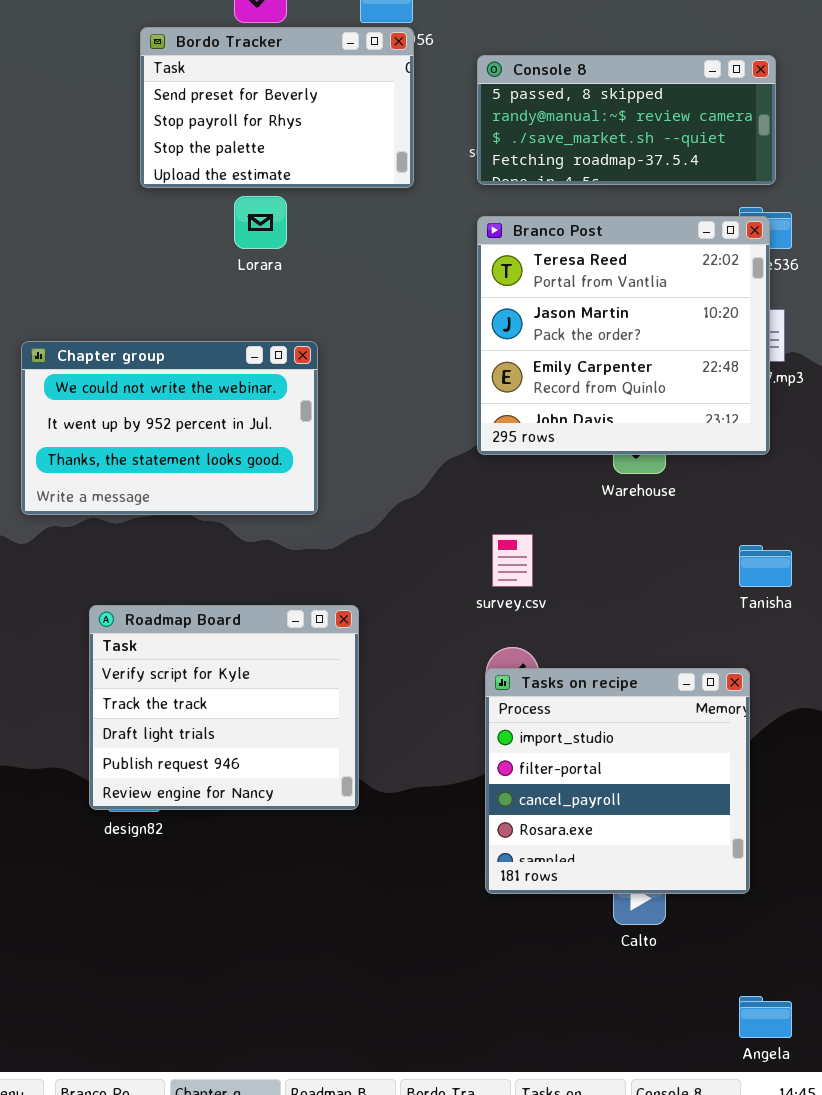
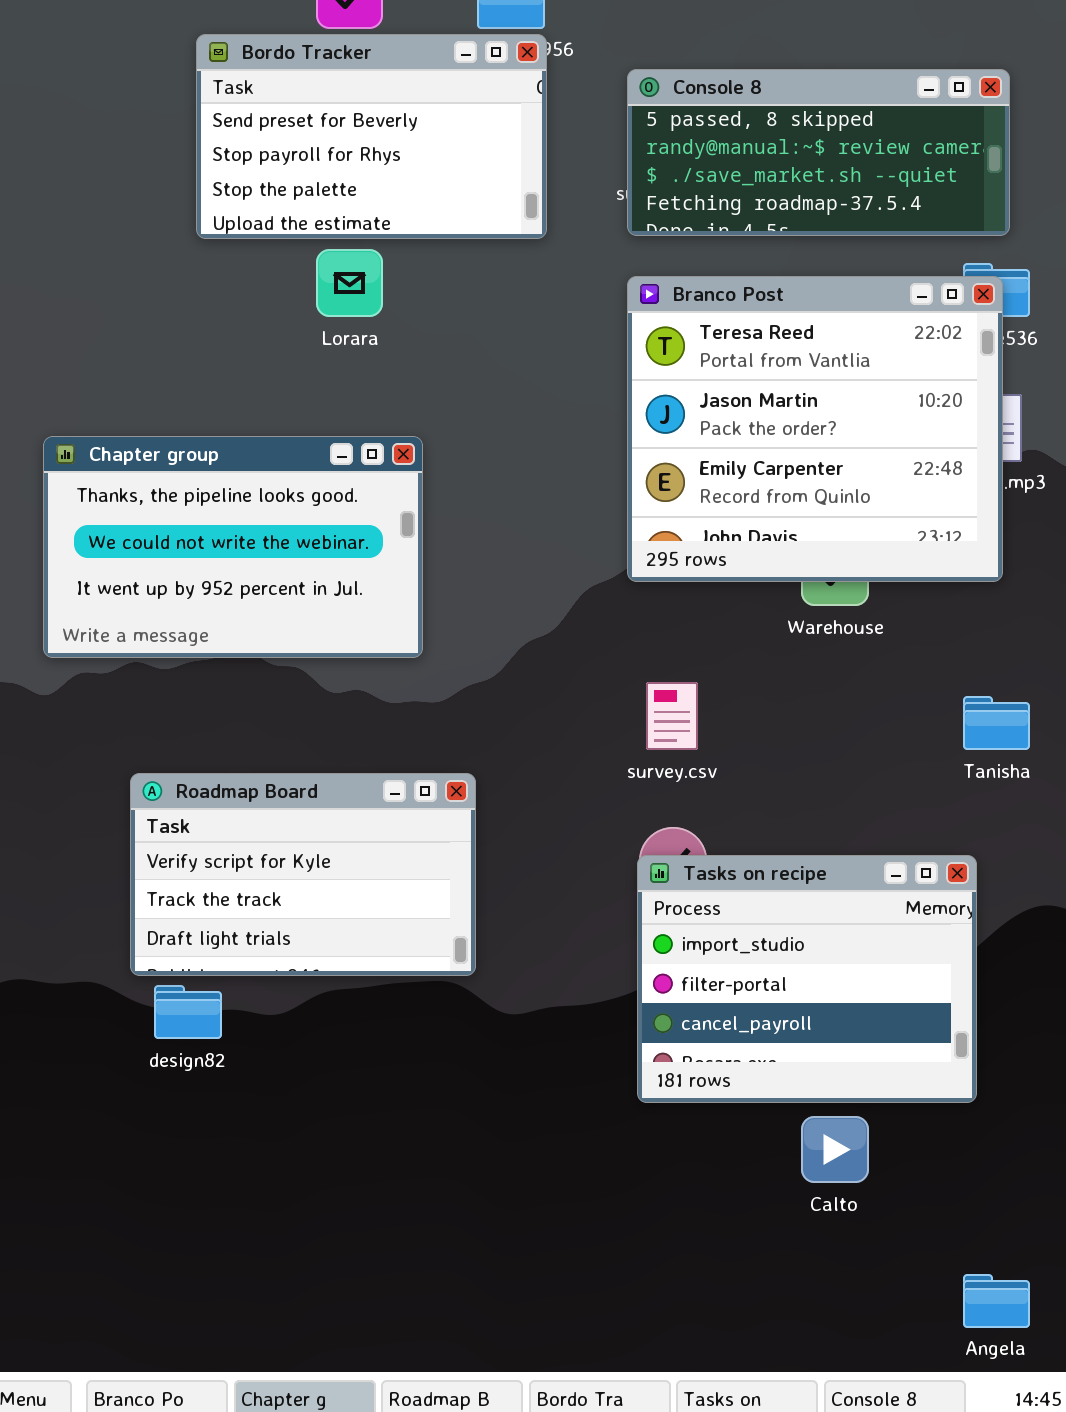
Chapter group: [21,341,318,515] -> [43,436,423,658], scrolled up 1 row
Roadmap Board: [89,605,359,810] -> [130,773,476,976], resized
Tasks on recipe: [485,668,750,894] -> [637,855,977,1103], resized

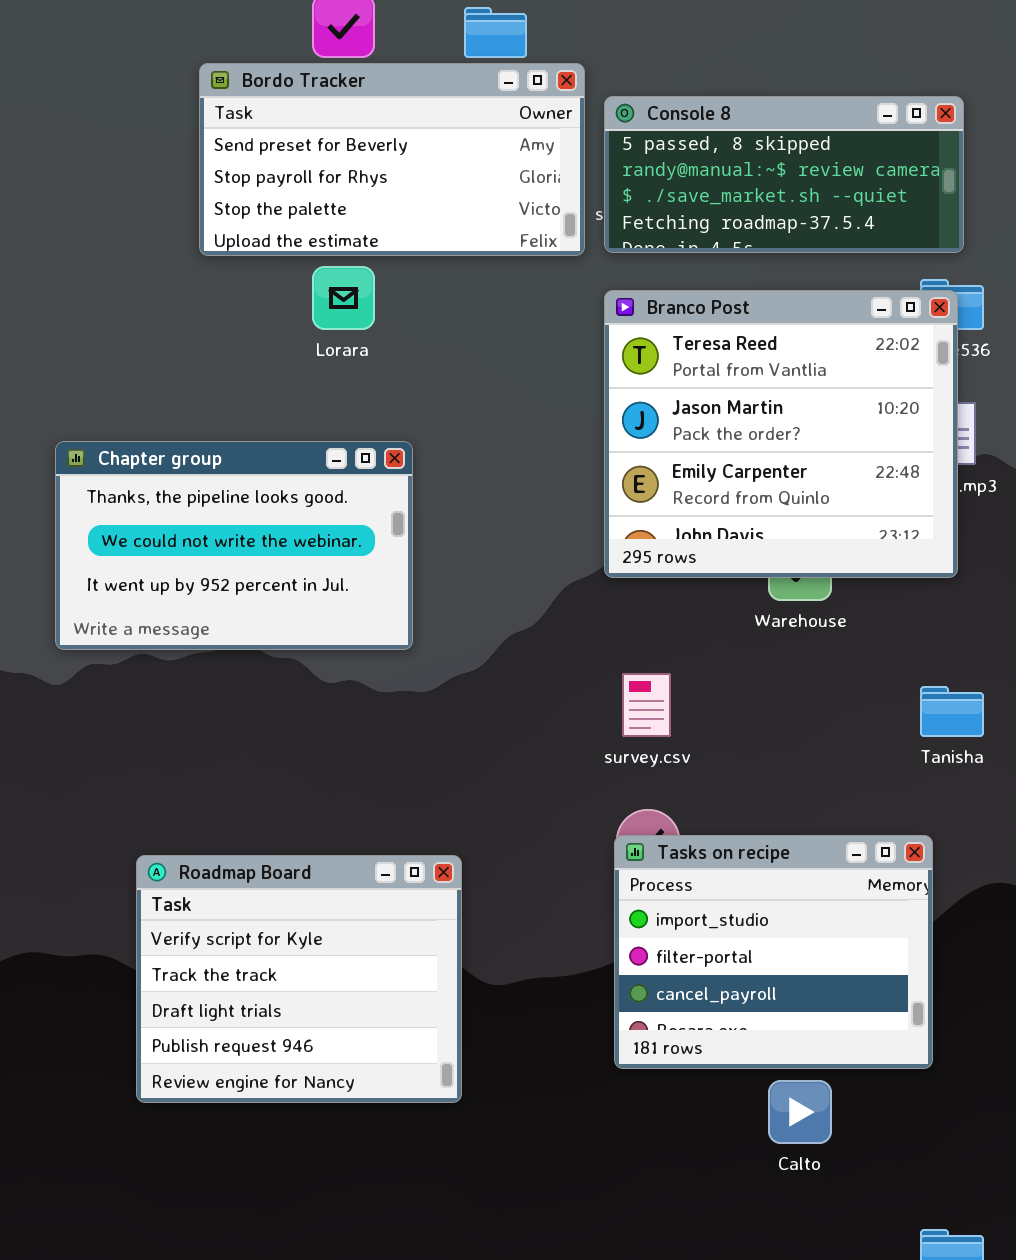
Bordo Tracker: [196,34,547,239] -> [199,63,585,256], resized
Roadmap Board: [130,773,476,976] -> [136,855,462,1103], moved, resized

